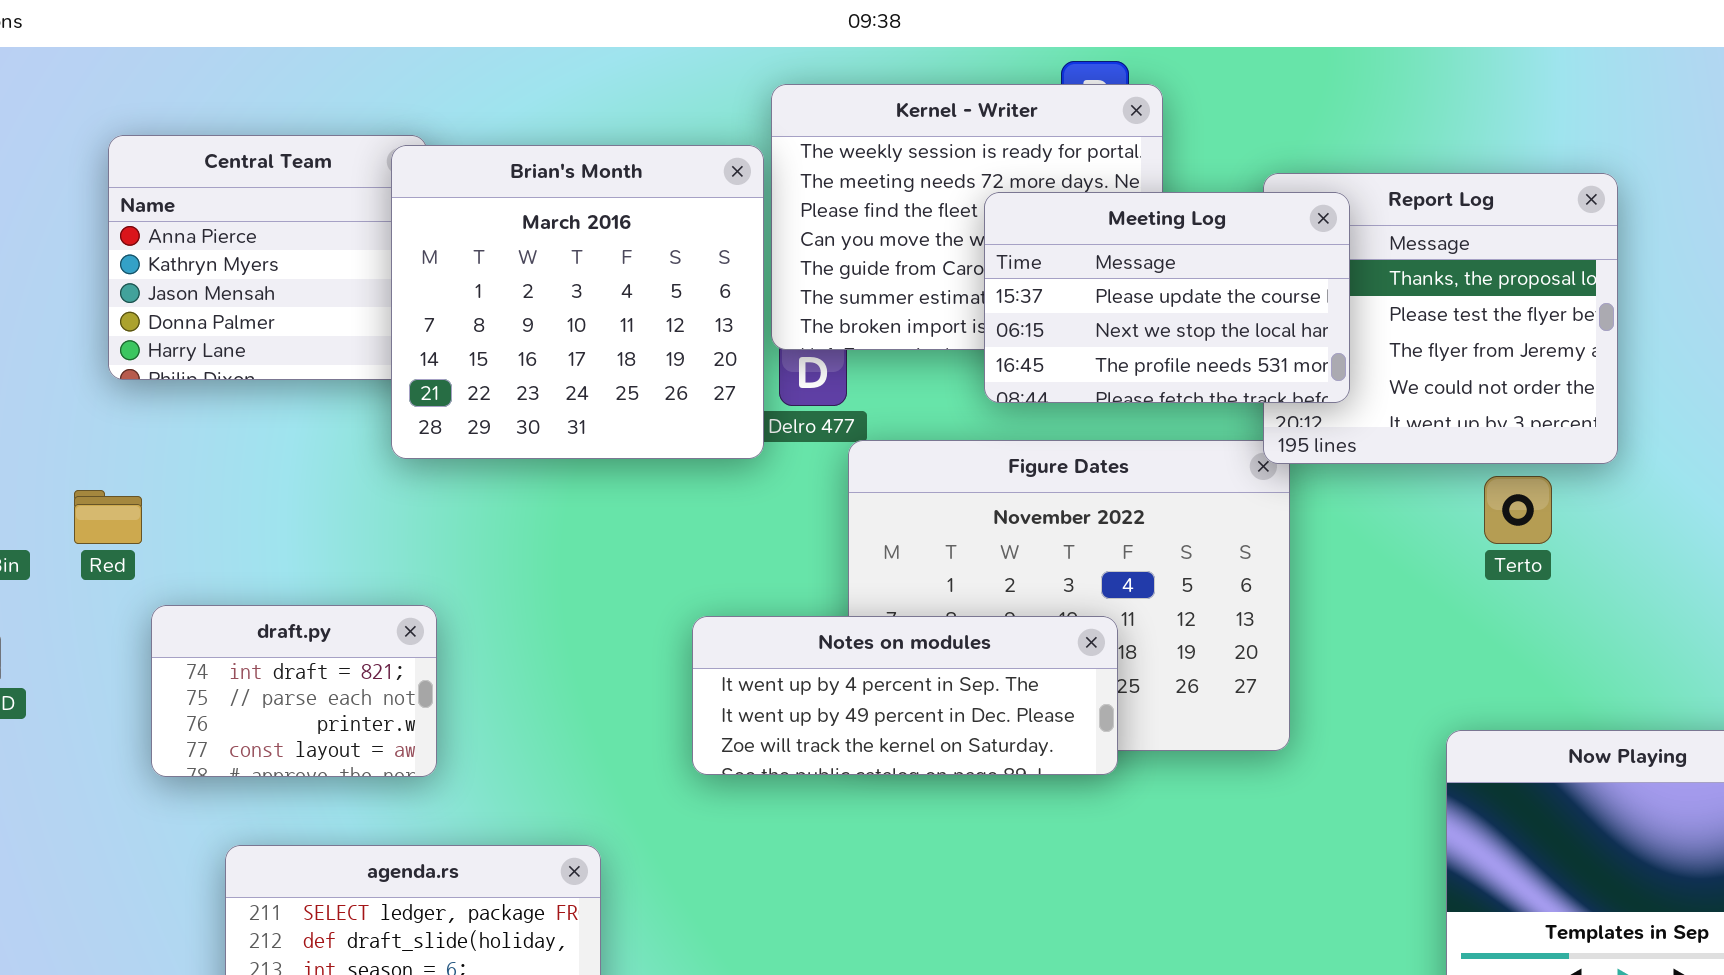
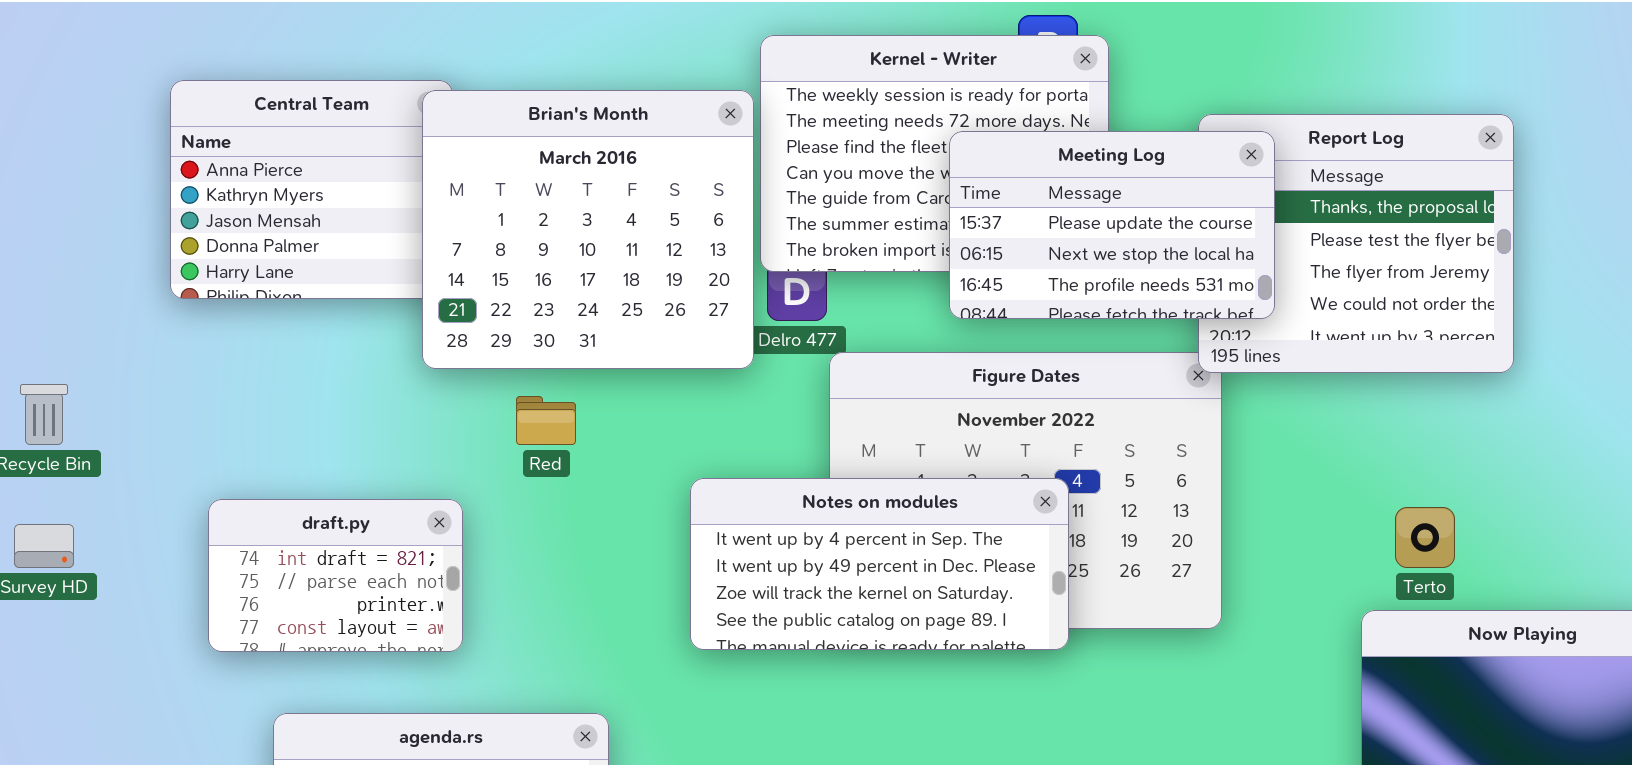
Terto: [1484,476,1552,544] -> [1395,507,1455,568], moved
Red: [74,490,142,544] -> [516,396,576,445], moved
Notes on modules: [692,616,1118,775] -> [690,478,1069,650], resized

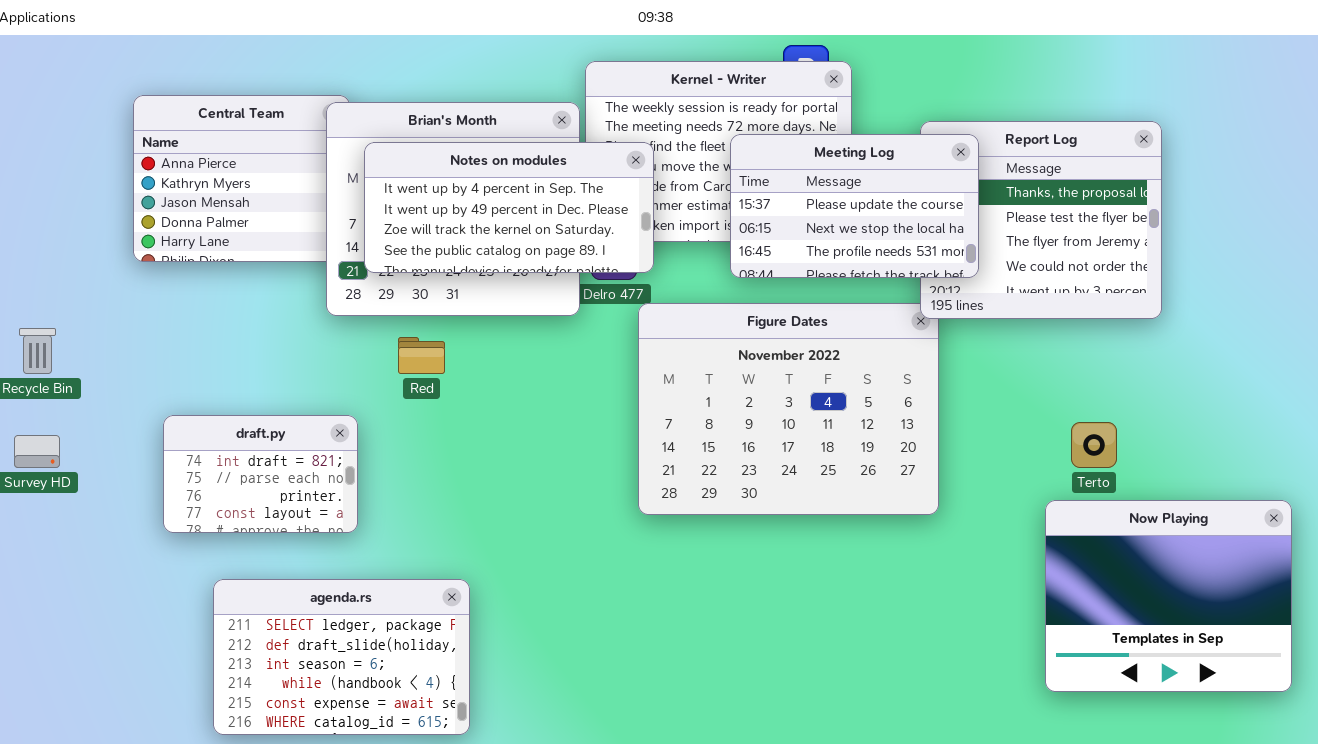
Notes on modules: [690,478,1069,650] -> [364,142,654,273], moved

